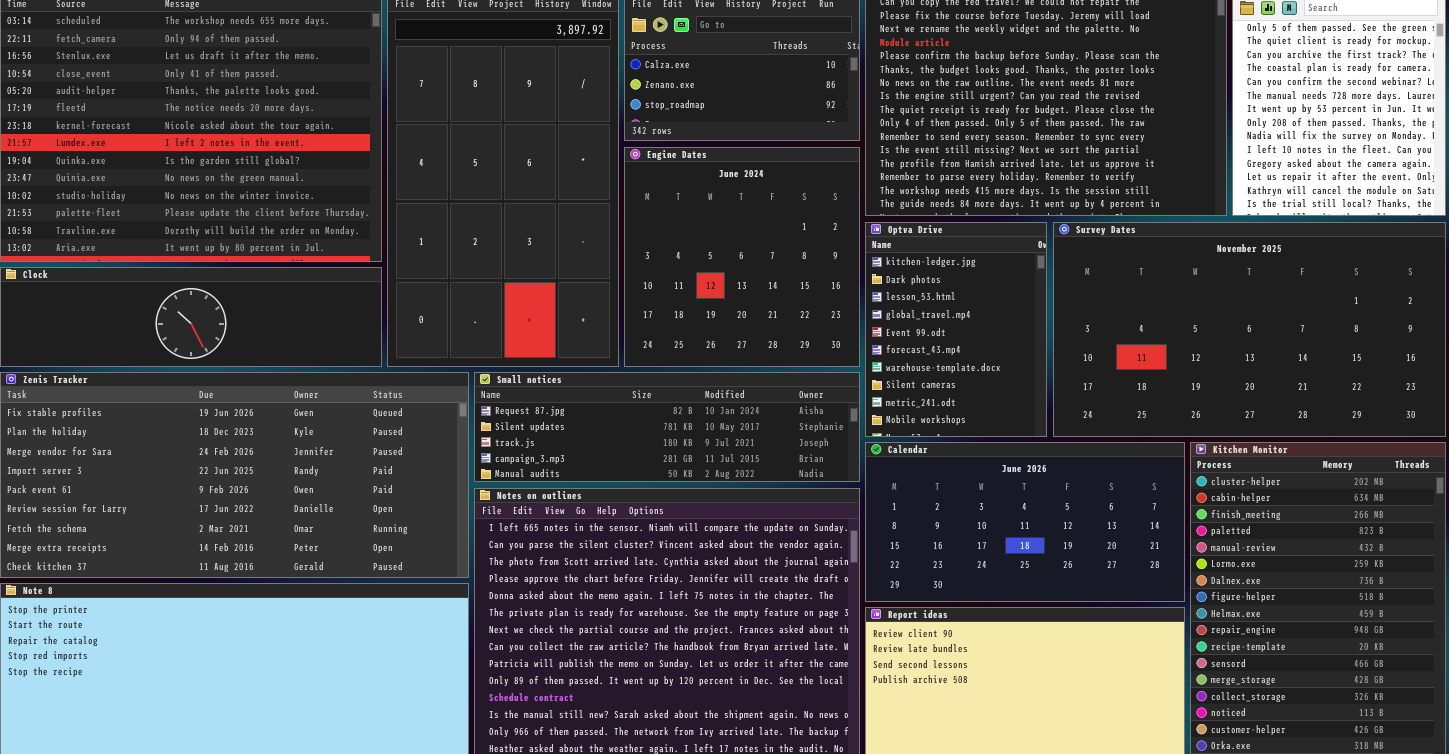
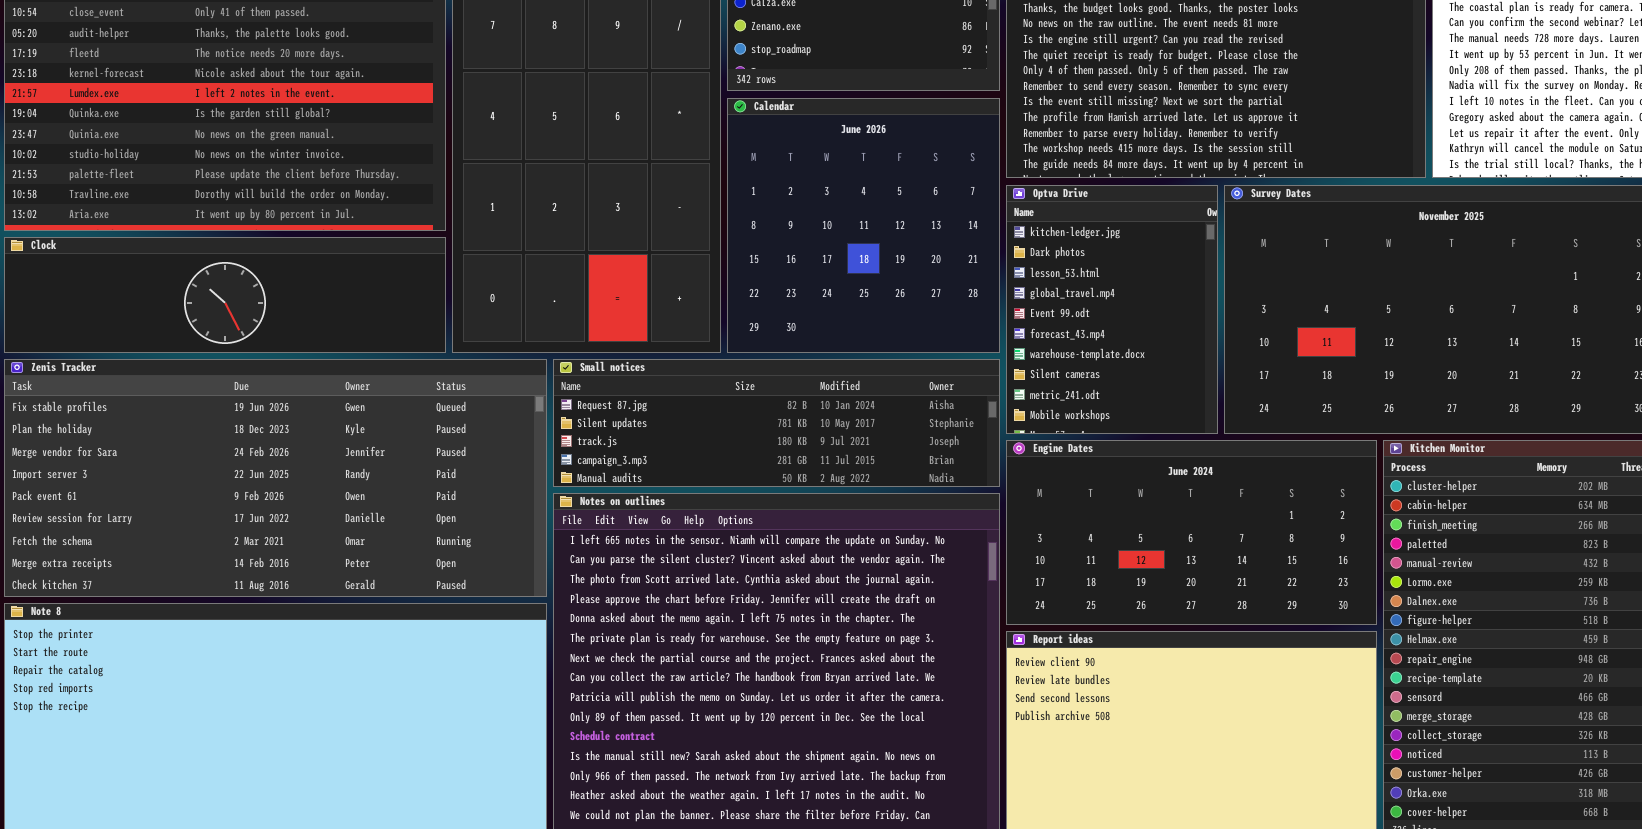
Engine Dates: [624,147,860,367] -> [1006,440,1377,625], moved, resized
Calendar: [865,442,1185,602] -> [727,98,1000,353], moved, resized

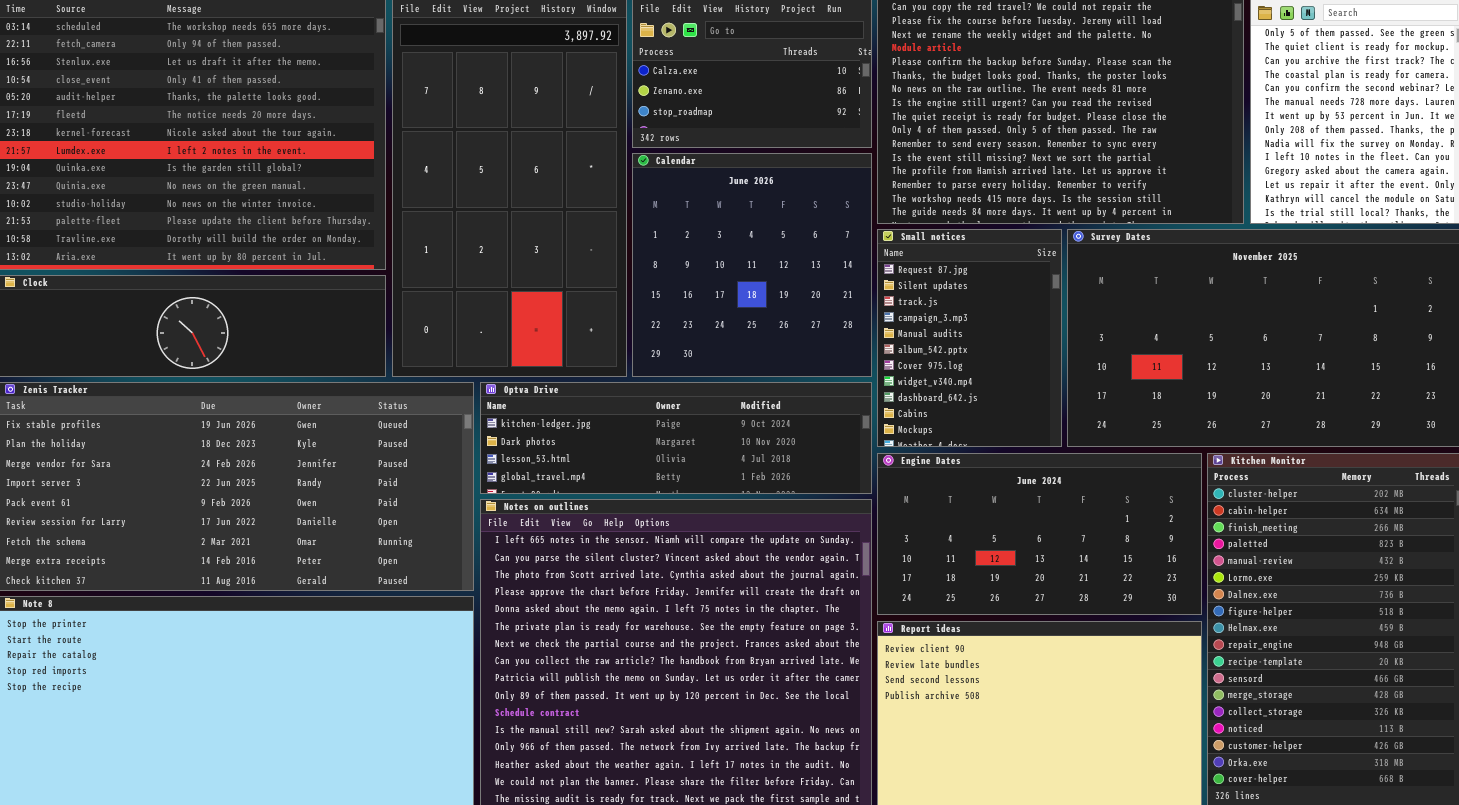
Optva Drive: [1006,185,1218,434] -> [480,382,872,494], moved, resized
Small notices: [553,359,1000,487] -> [877,229,1062,447], moved, resized

